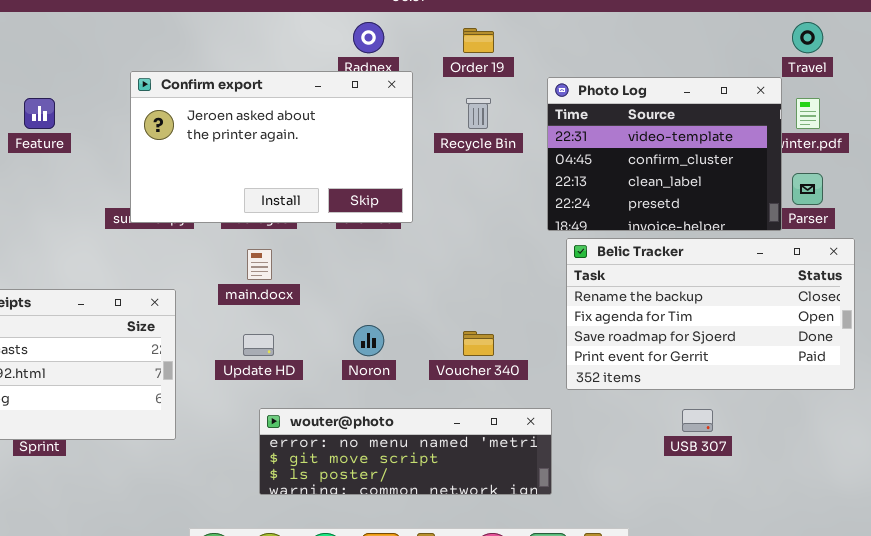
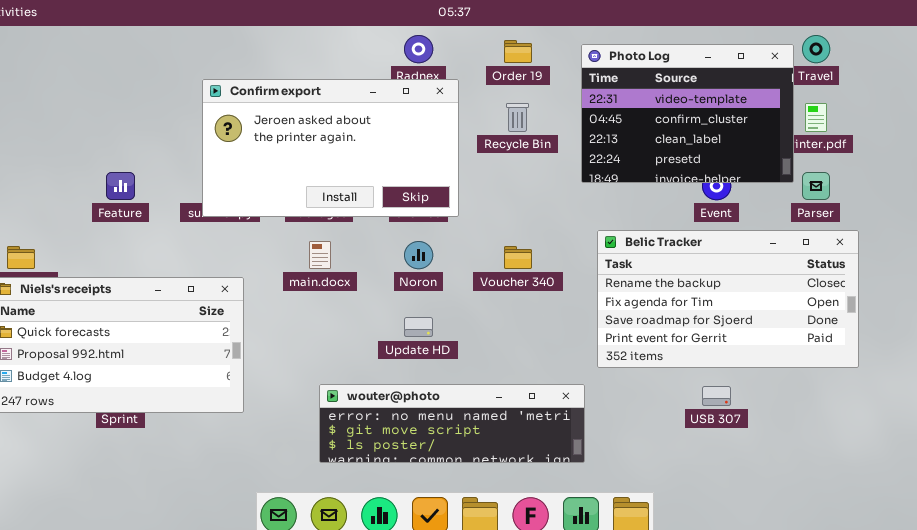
Photo Log: [547,77,782,231] -> [581,44,794,183], moved
Feature: [24,98,55,129] -> [106,172,135,200], moved
Noron: [353,325,384,356] -> [404,241,433,269], moved
Voucher 340: [463,331,494,356] -> [504,246,532,269], moved
Update HD: [243,334,274,356] -> [404,317,433,337], moved

